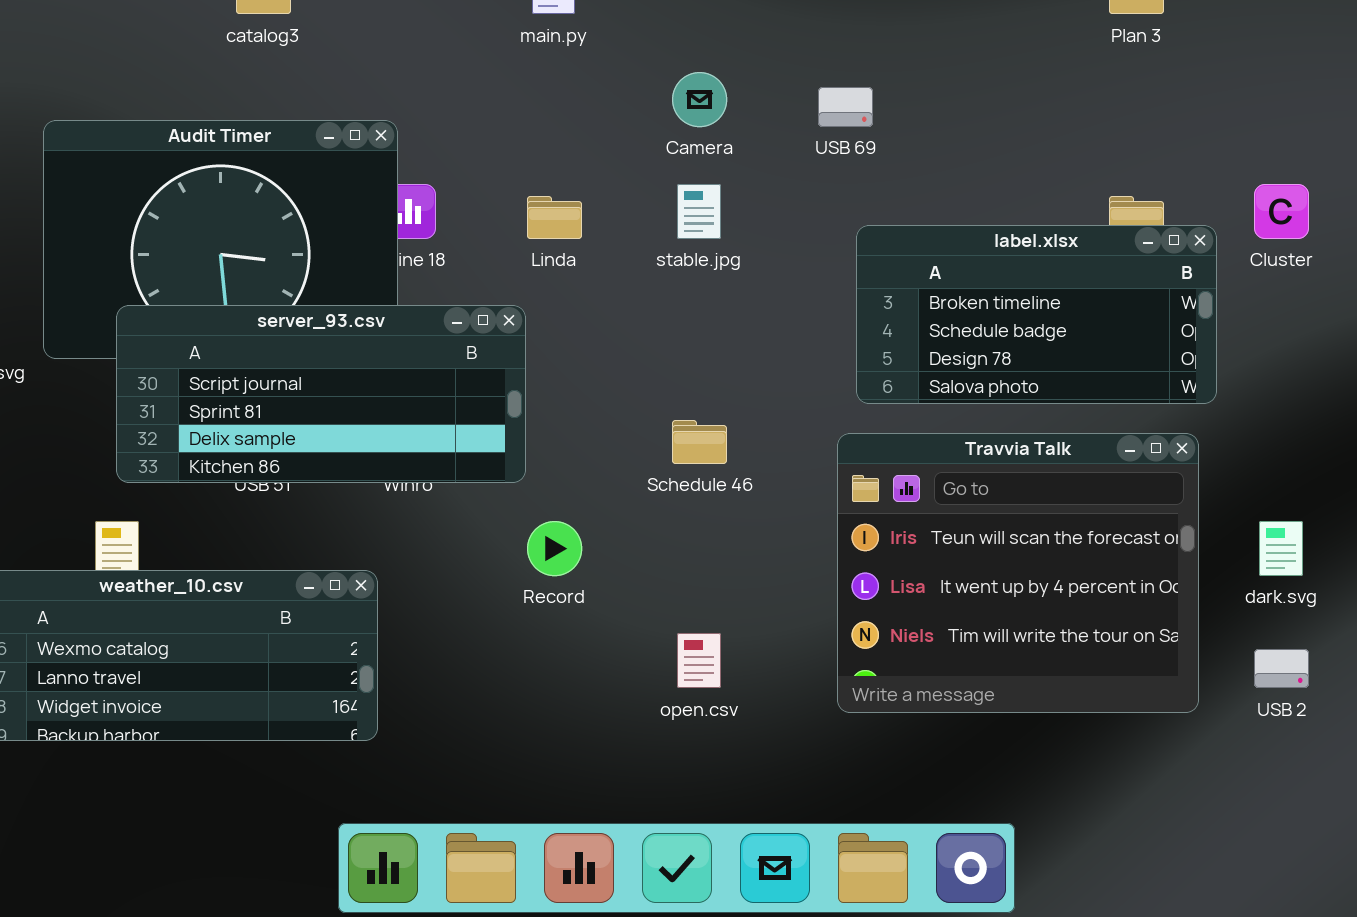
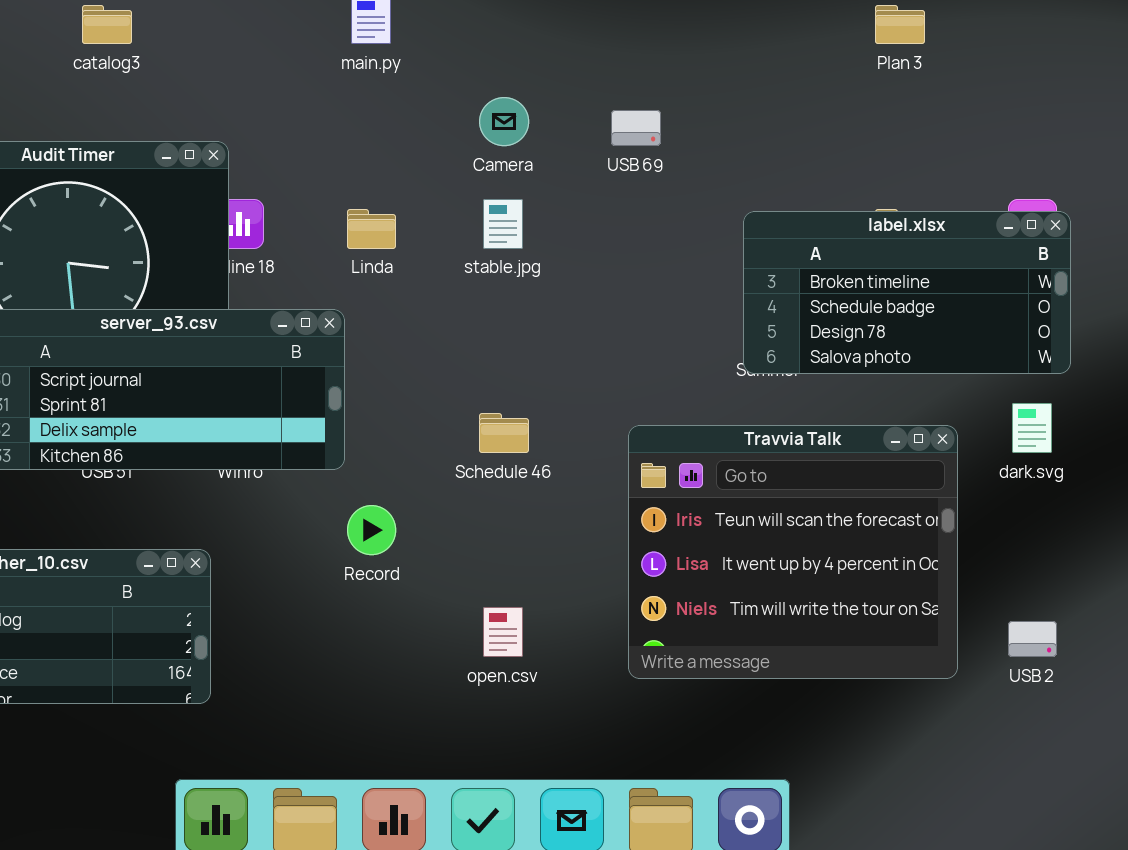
label.xlsx: [856,225,1217,404] -> [743,211,1071,374], moved
dark.svg: [1259,521,1303,576] -> [1012,403,1052,453], moved

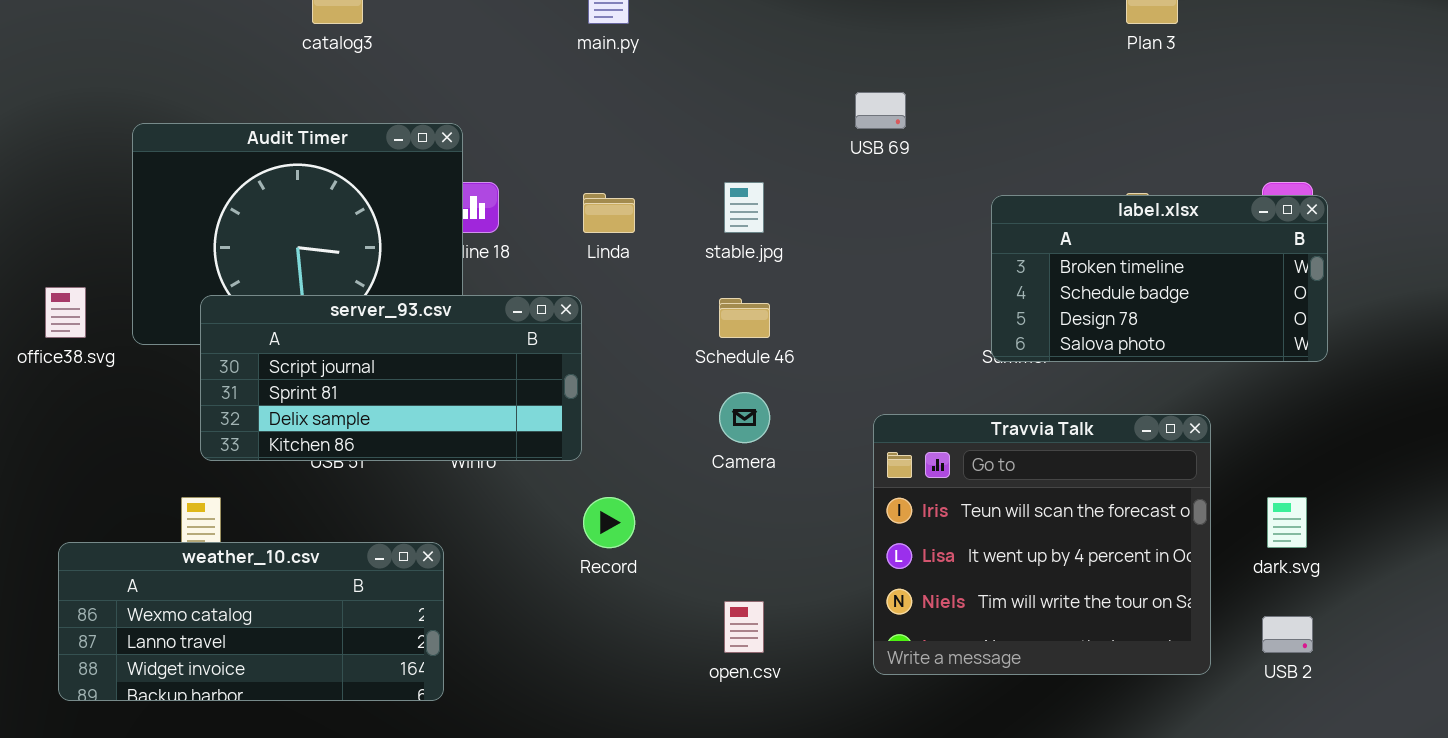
Camera: [479,97,529,146] -> [719,392,770,443], moved
dark.svg: [1012,403,1052,453] -> [1267,497,1307,548], moved
Schedule 46: [479,413,529,453] -> [719,298,770,338], moved

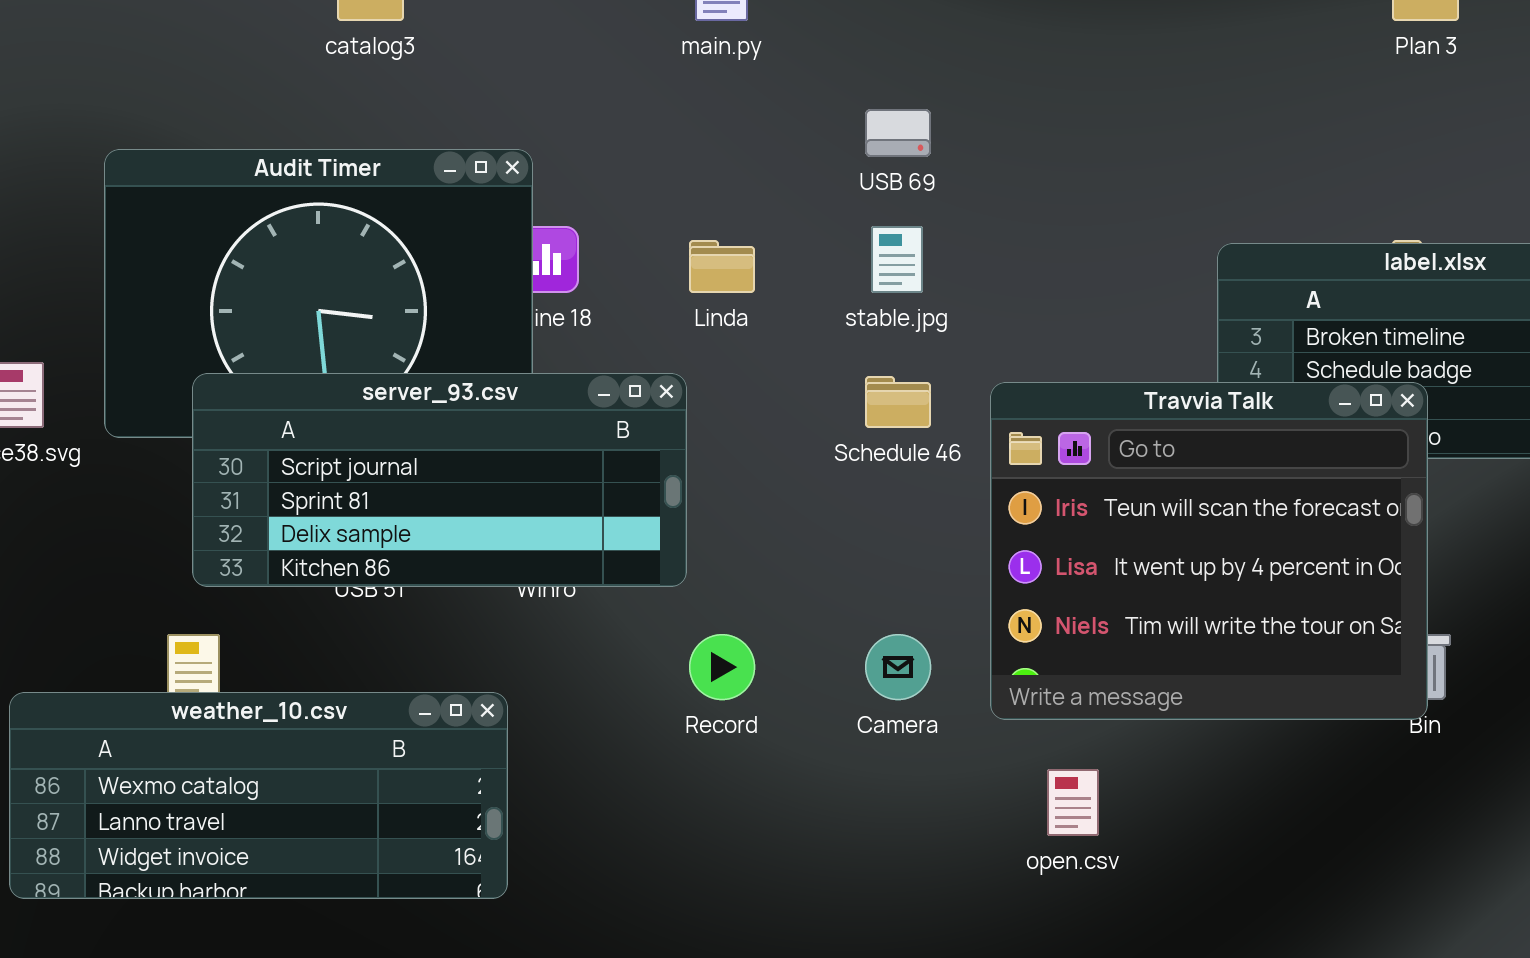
USB 69: [855,92,906,129] -> [865,109,931,157], moved
Camera: [719,392,770,443] -> [865,634,931,700], moved
Travvia Talk: [873,414,1211,675] -> [990,382,1428,720], moved
open.csv: [724,601,764,653] -> [1047,769,1099,836], moved

